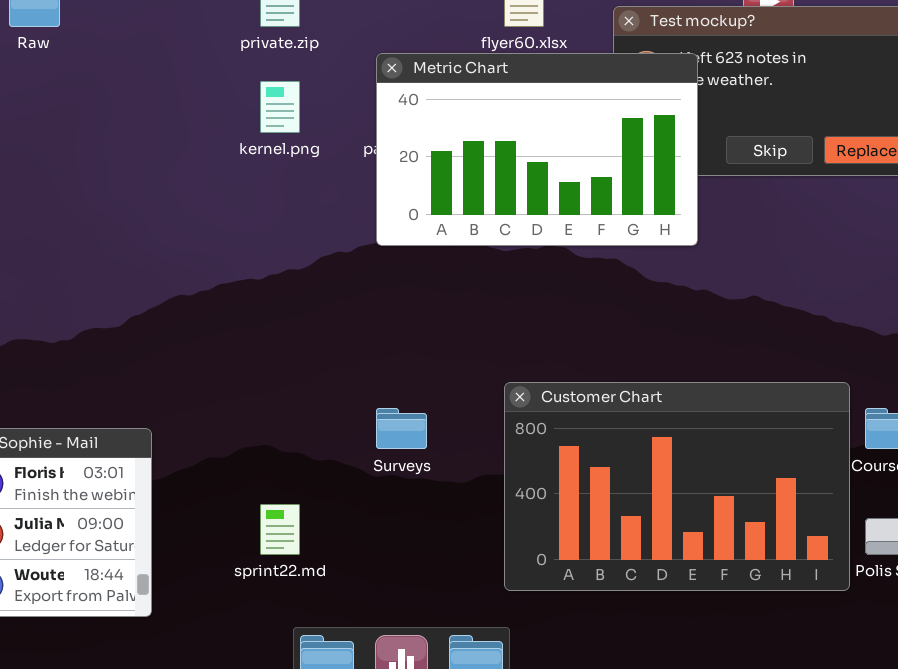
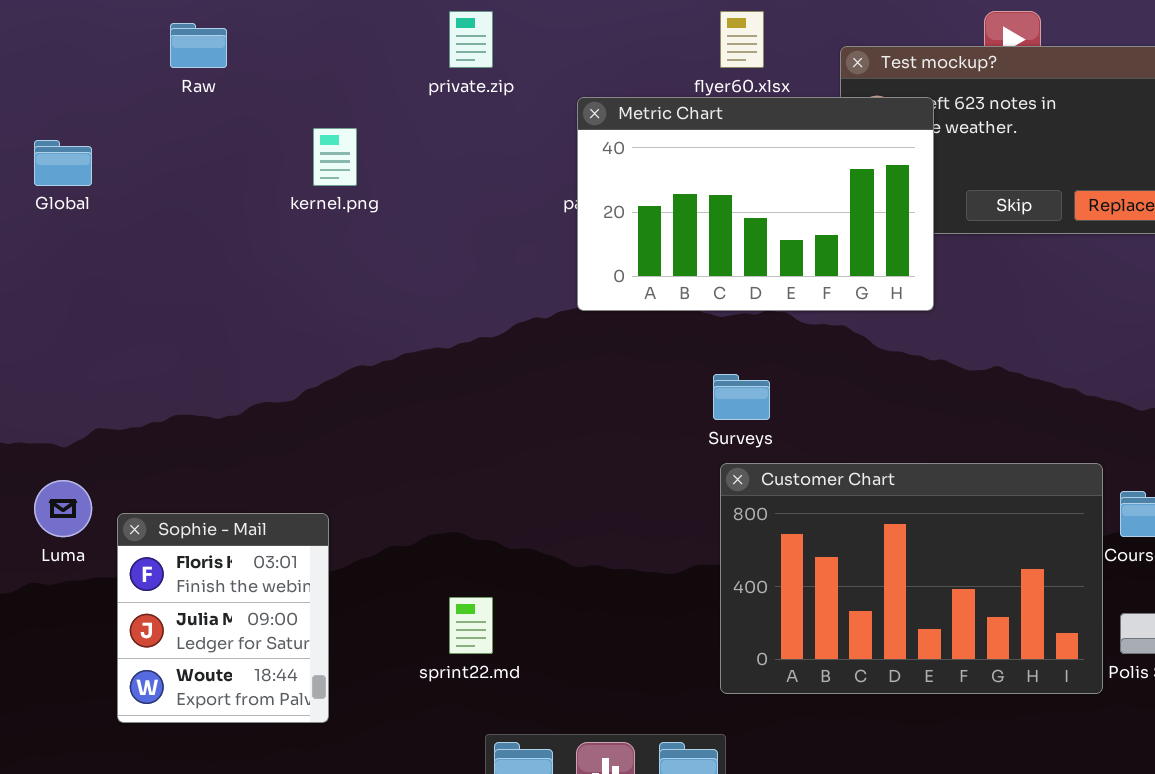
kernel.png: [260,81,300,133] -> [313,128,357,186], moved
Surveys: [376,408,427,449] -> [713,374,770,420], moved

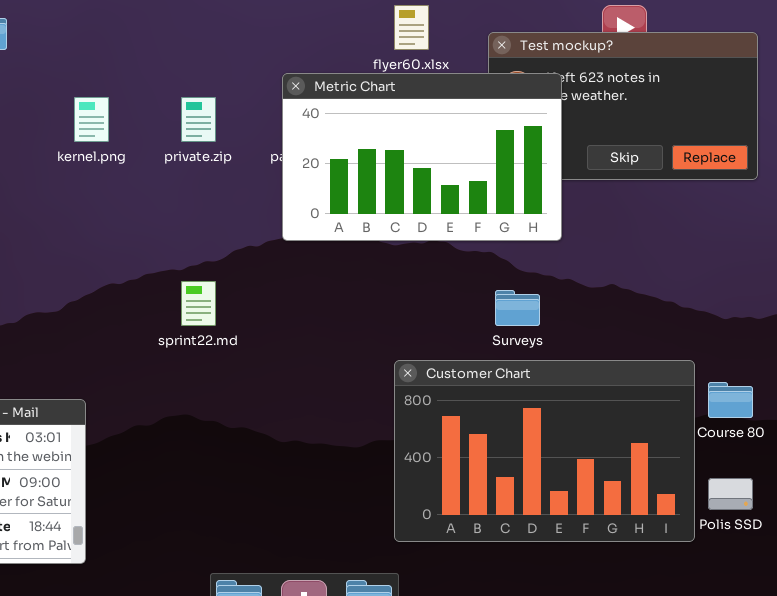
private.zip: [449,11,493,68] -> [181,97,216,142], moved
Surveys: [713,374,770,420] -> [495,290,540,326], moved
sprint22.md: [449,597,493,654] -> [181,281,216,326], moved

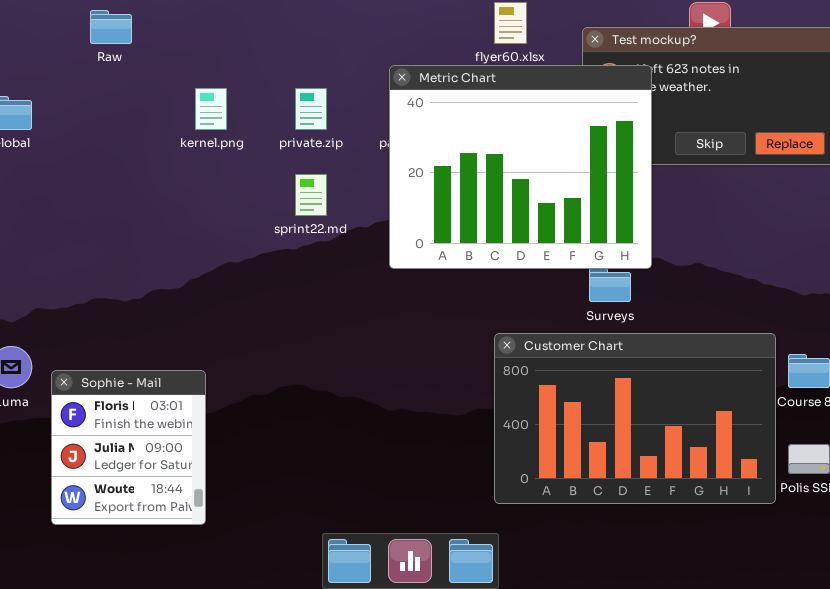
Metric Chart: [282,73,562,241] -> [389,65,652,269], resized
sprint22.md: [181,281,216,326] -> [295,174,327,216], moved

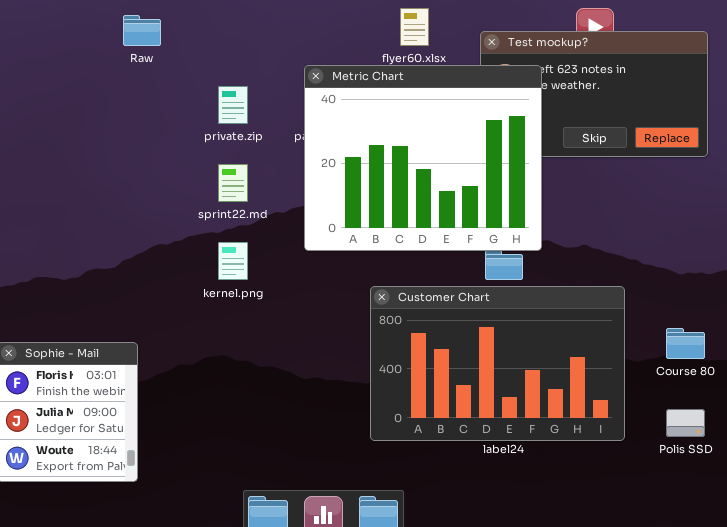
Raw: [90,10,132,44] -> [123,15,161,46], moved
kernel.png: [195,88,227,130] -> [218,242,248,280], moved
Customer Chart: [494,333,776,504] -> [370,286,625,441], moved

